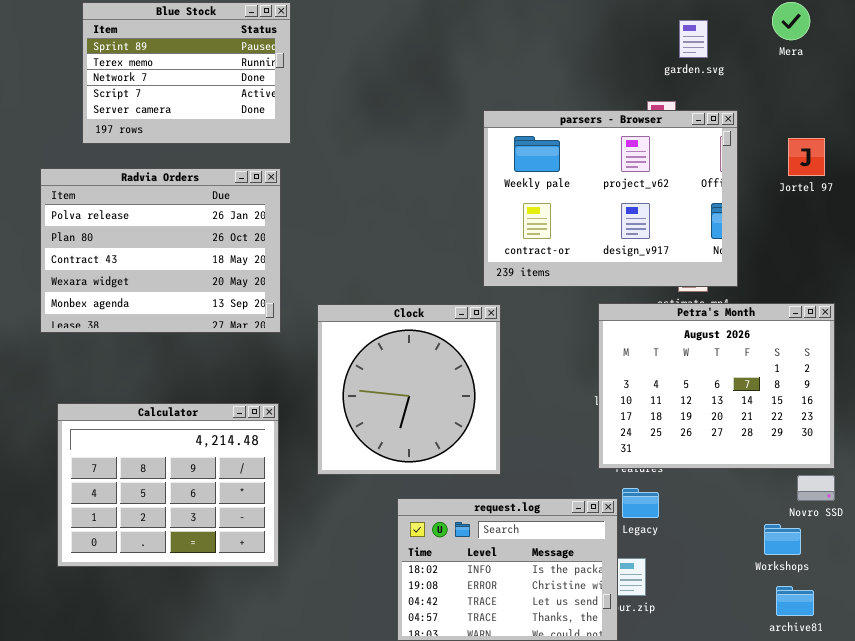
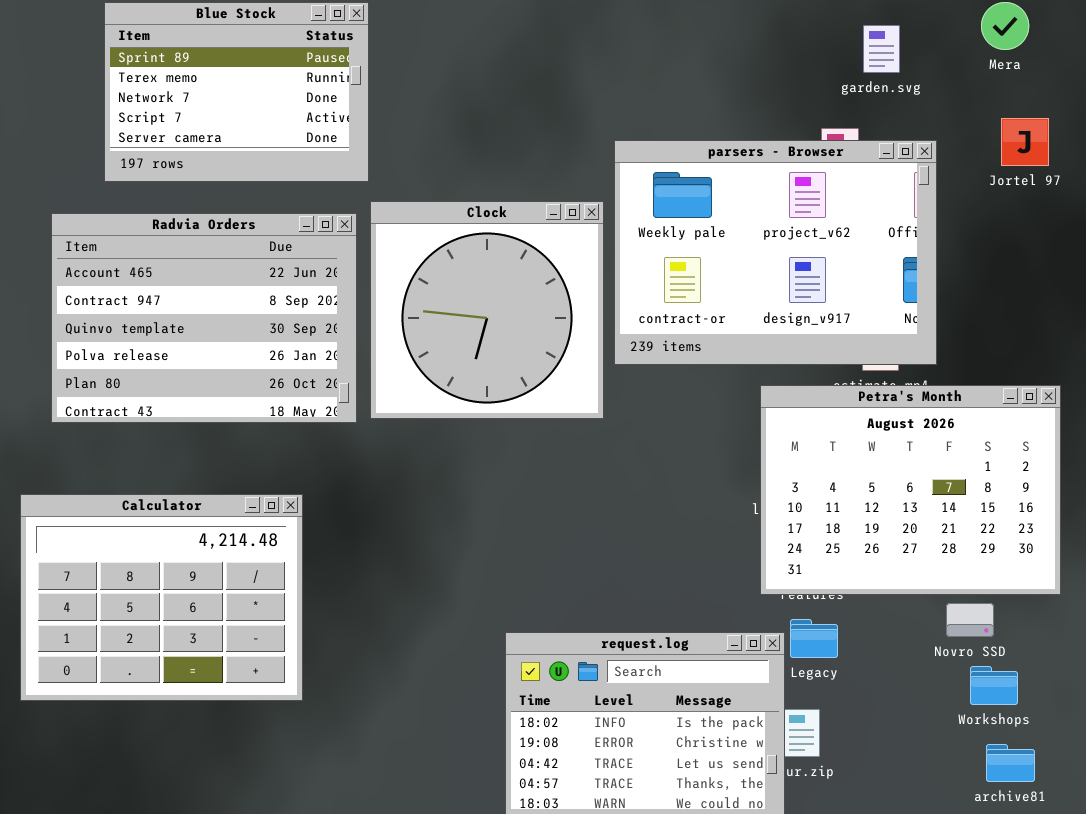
Jortel 97: [788,138,825,176] -> [1001,118,1049,166], moved
Radvia Orders: [40,168,281,333] -> [51,213,357,423], scrolled up 3 rows
Clock: [317,304,501,475] -> [370,201,604,419], moved
Calculator: [57,403,279,567] -> [20,494,303,701], moved
Novro SSD: [797,475,835,501] -> [946,603,994,637], moved

